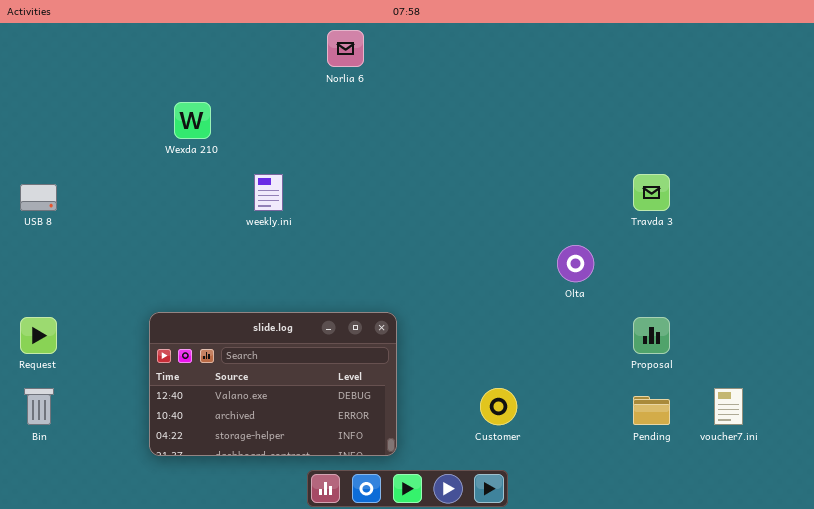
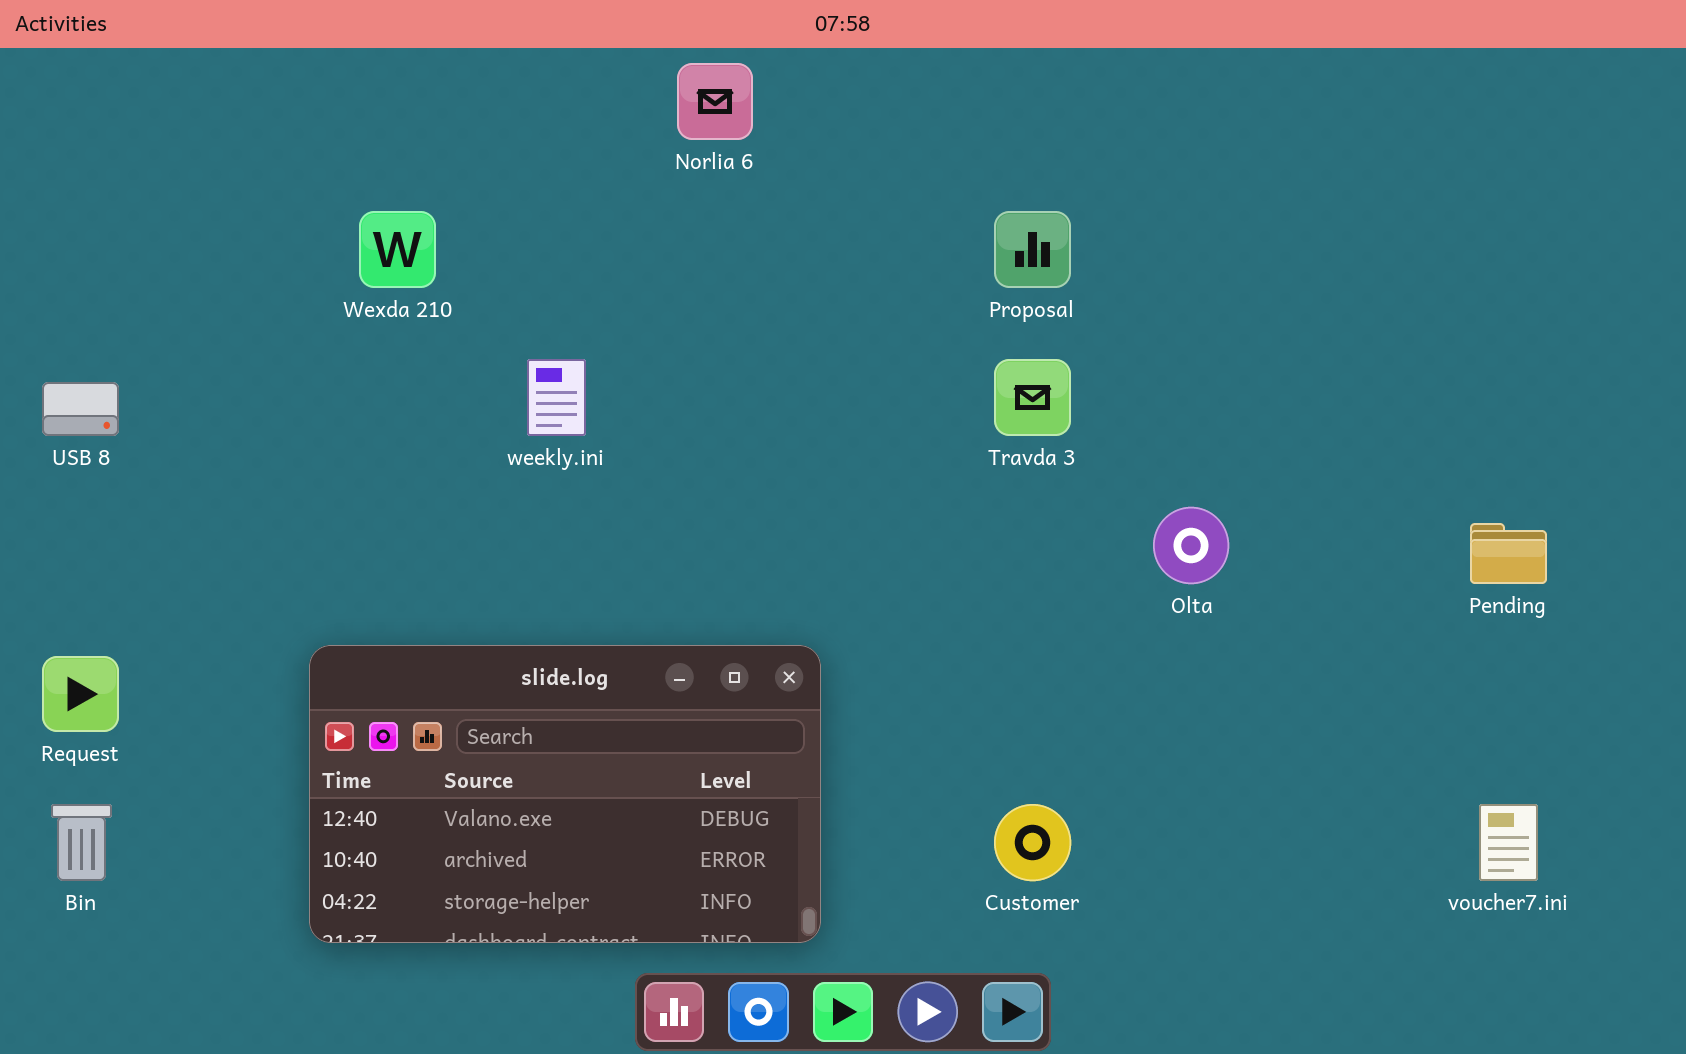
Travda 3: [633,174,670,211] -> [994,359,1071,436], moved
Proposal: [633,317,670,354] -> [994,211,1071,288], moved
Pending: [633,396,670,425] -> [1470,523,1547,584], moved

